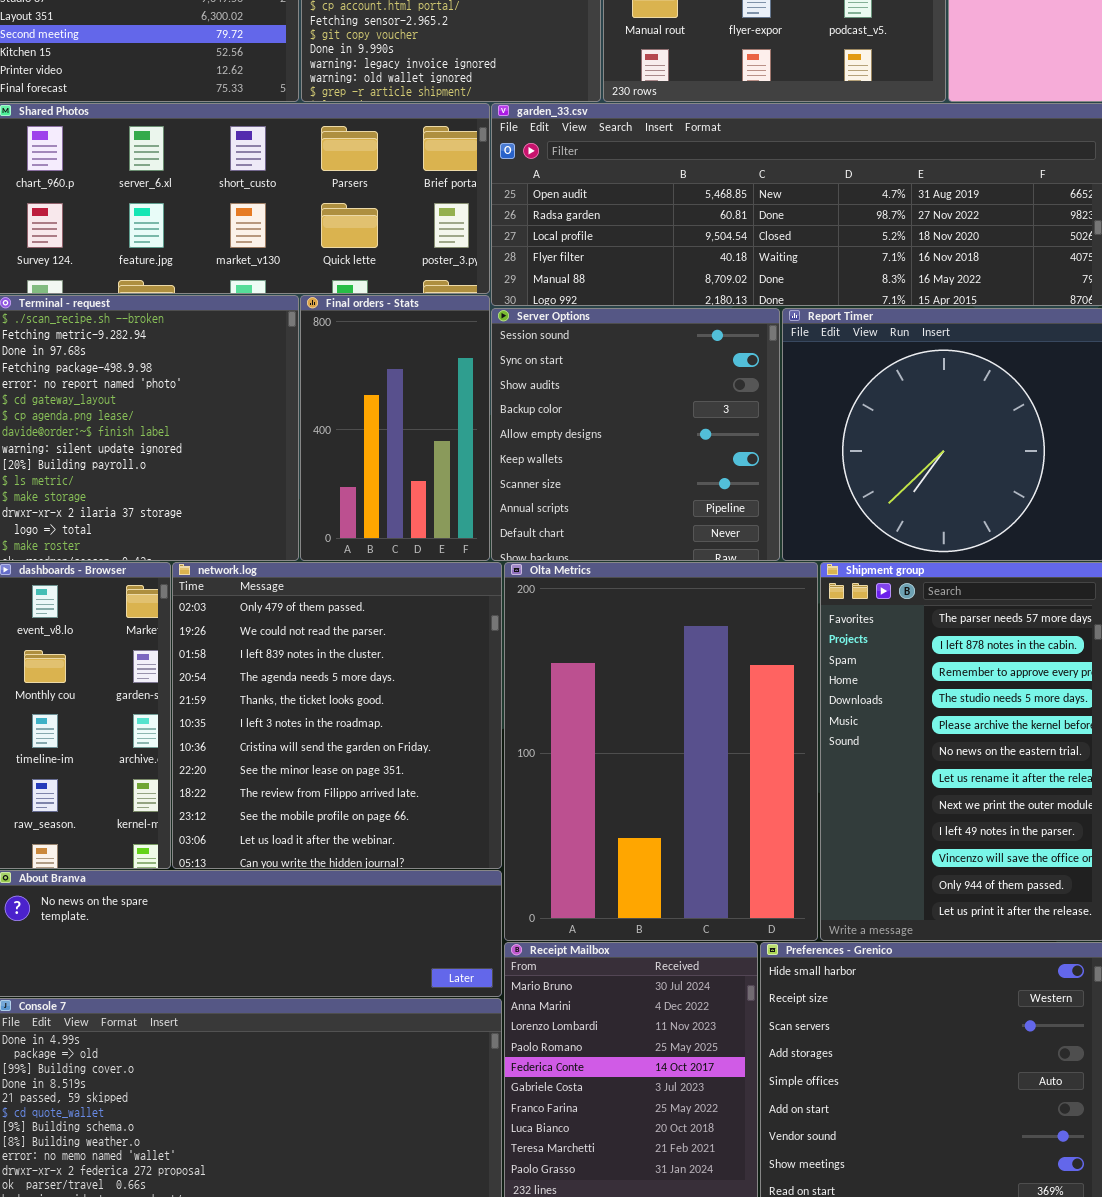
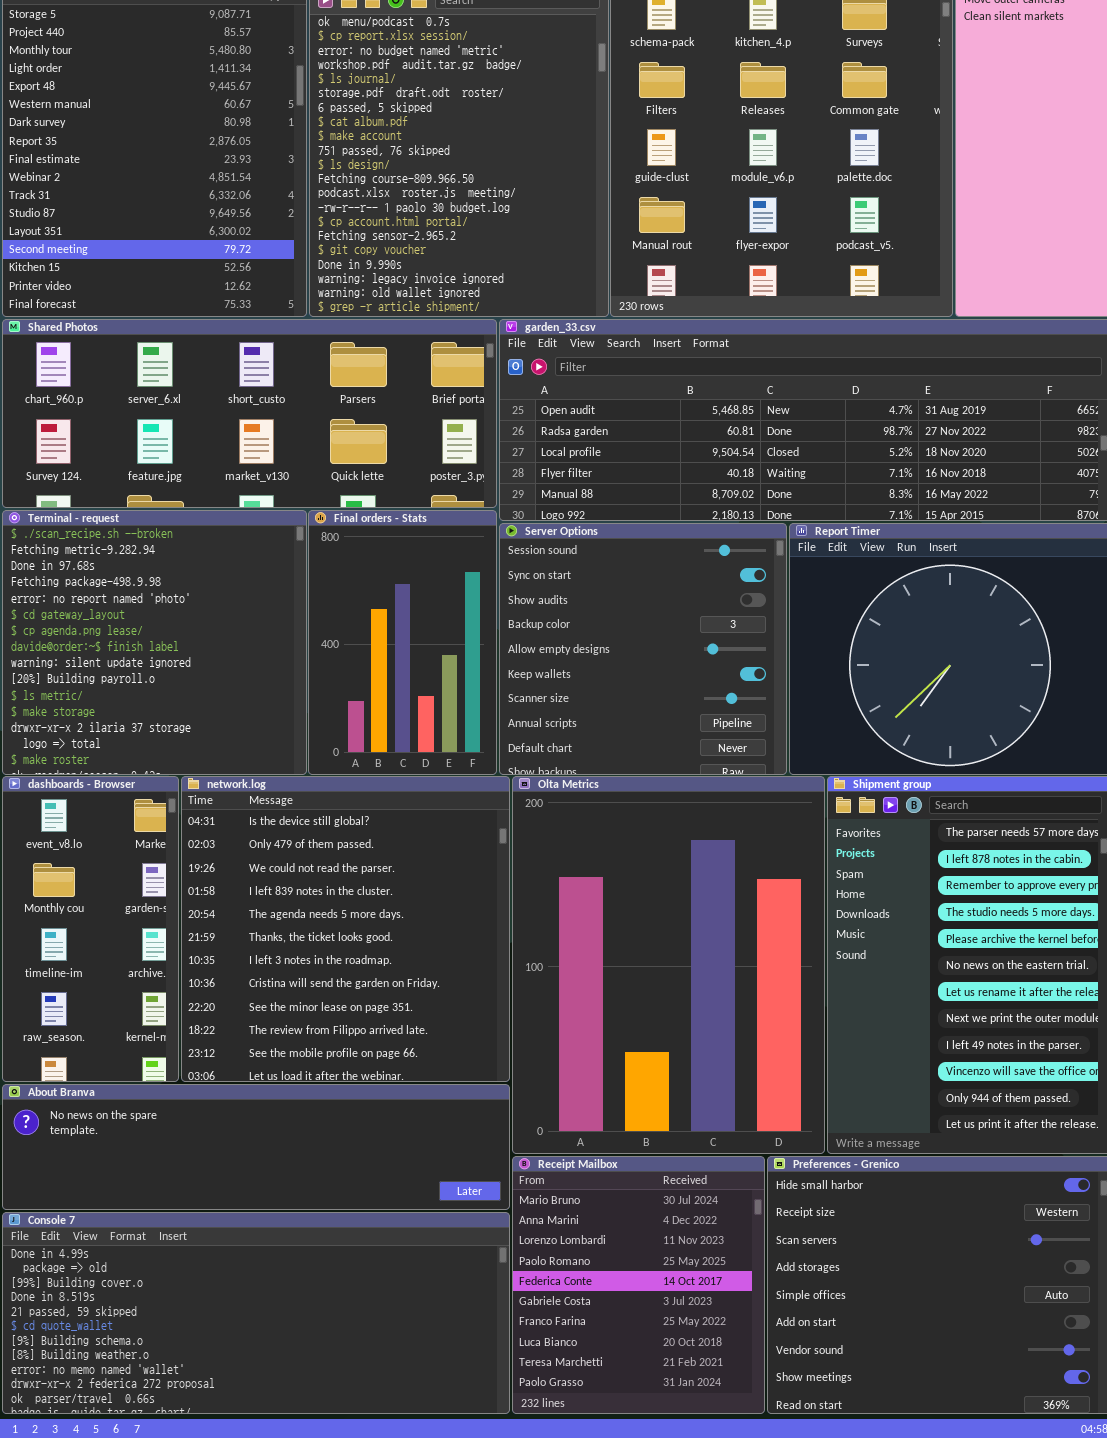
network.log: [172,562,502,869] -> [181,776,510,1082], scrolled up 1 row

